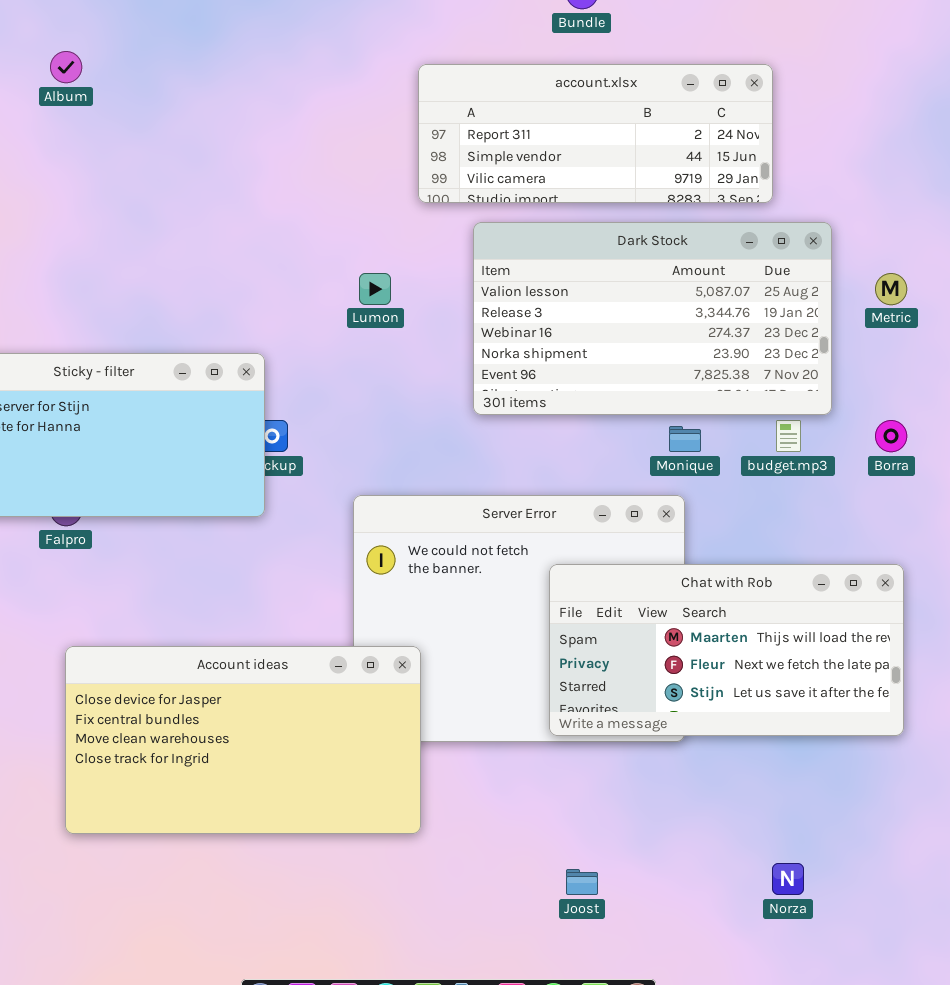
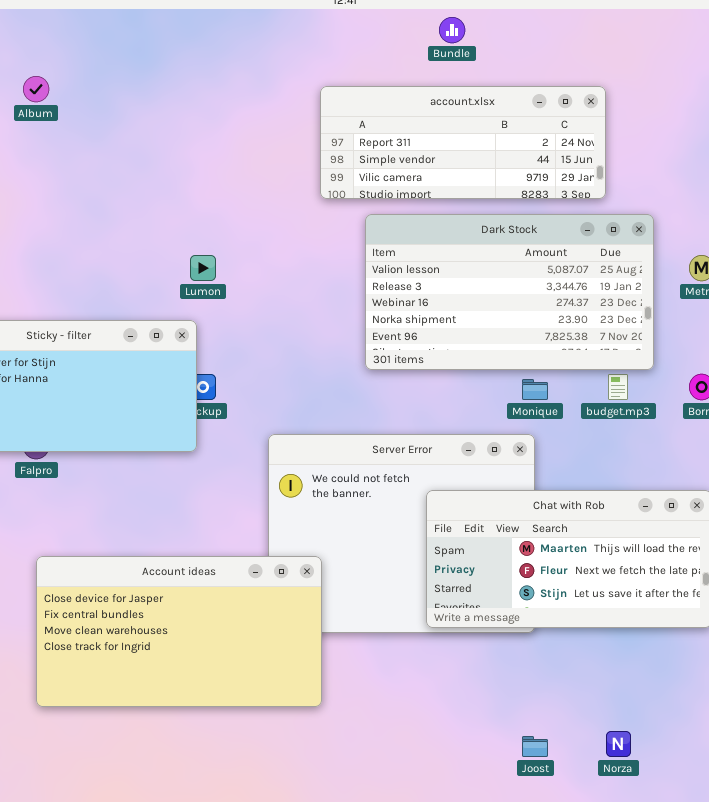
Lumon: [359,273,391,305] -> [190,255,216,281], moved
Joost: [566,869,598,895] -> [522,736,548,757], moved

